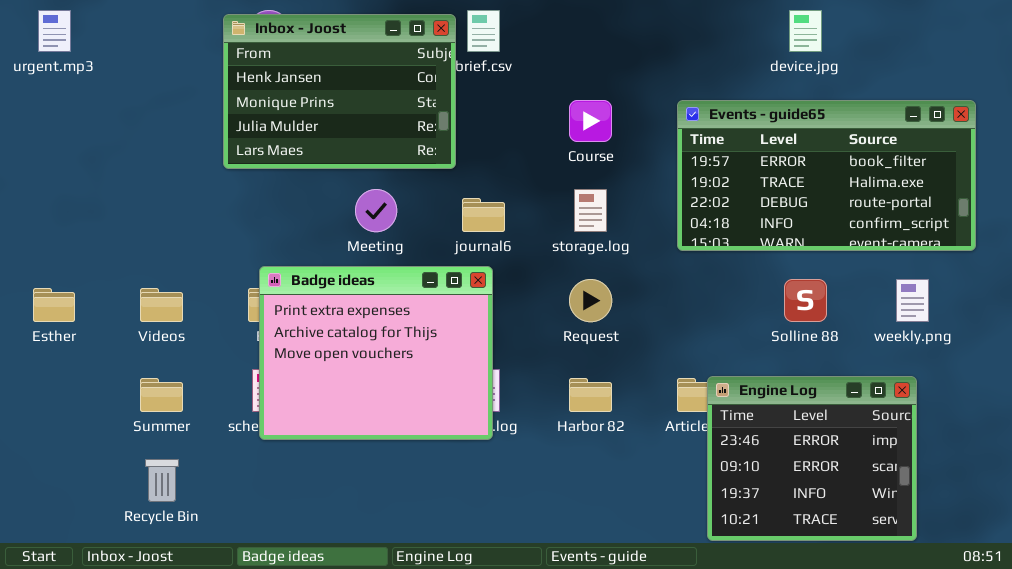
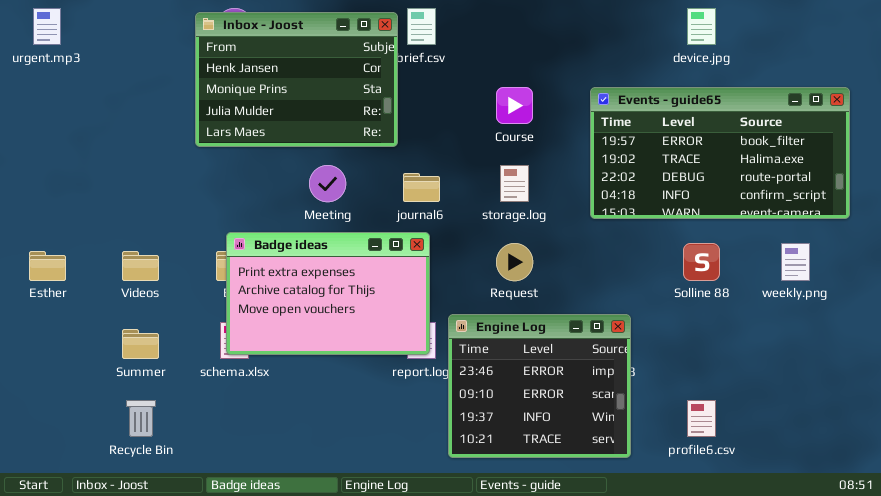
Badge ideas: [259,266,493,440] -> [226,232,430,355], resized
Engine Log: [707,376,917,541] -> [448,314,631,458], moved

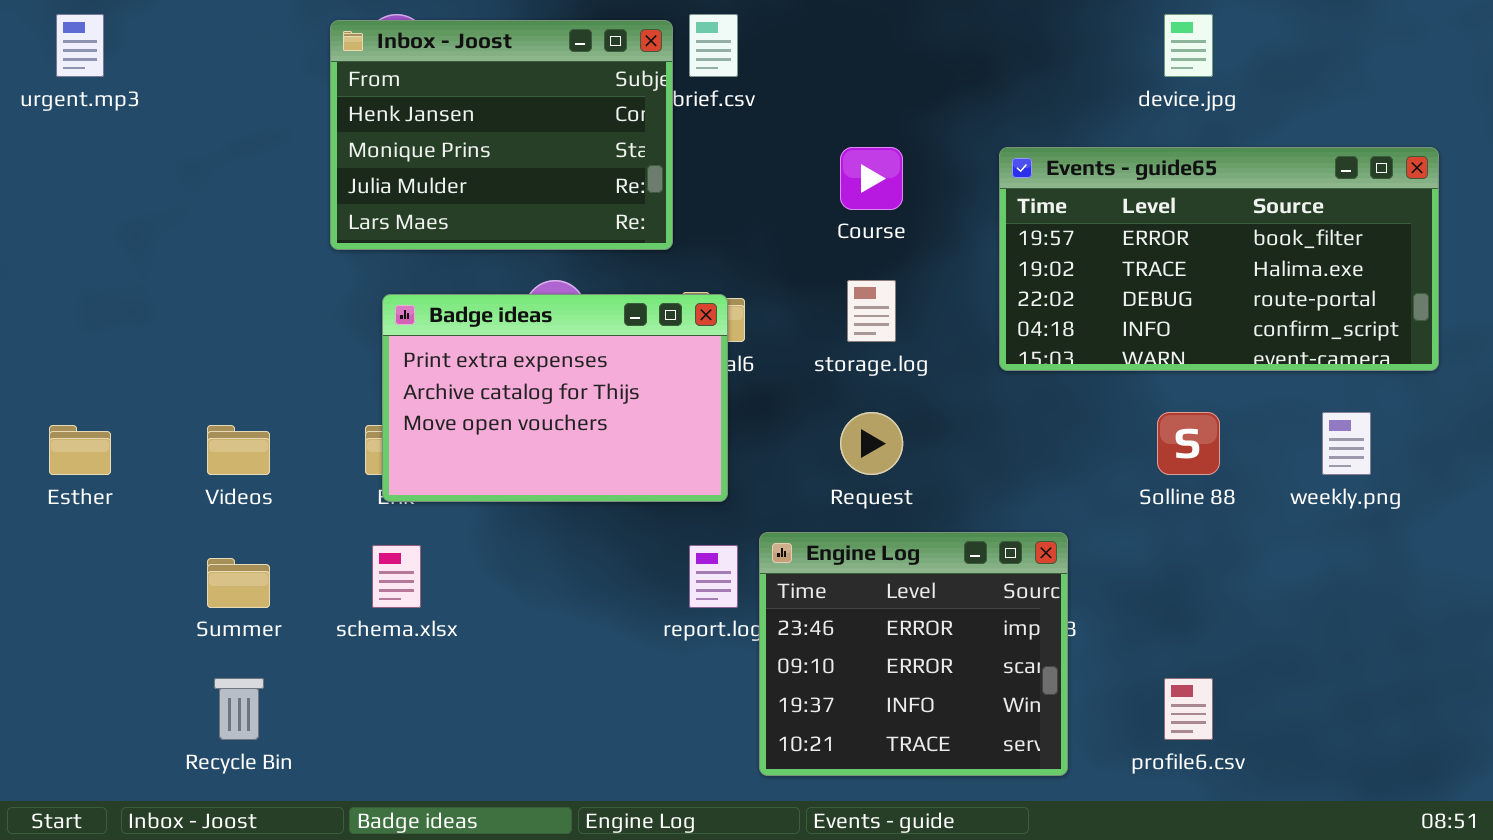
Badge ideas: [226,232,430,355] -> [382,294,728,502], moved

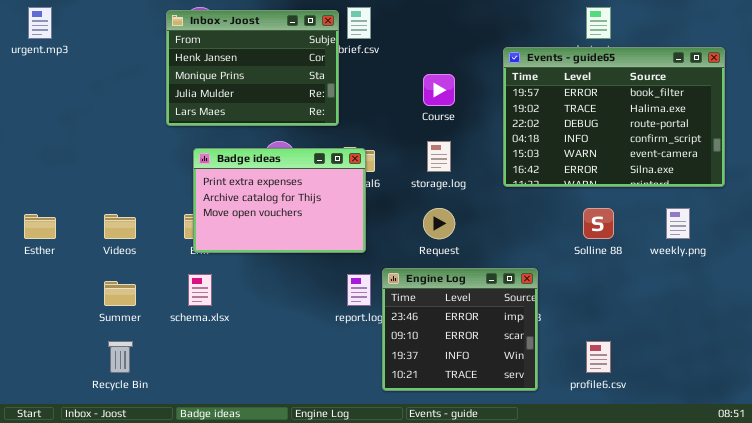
Events - guide65: [999,147,1439,371] -> [503,47,725,187], resized

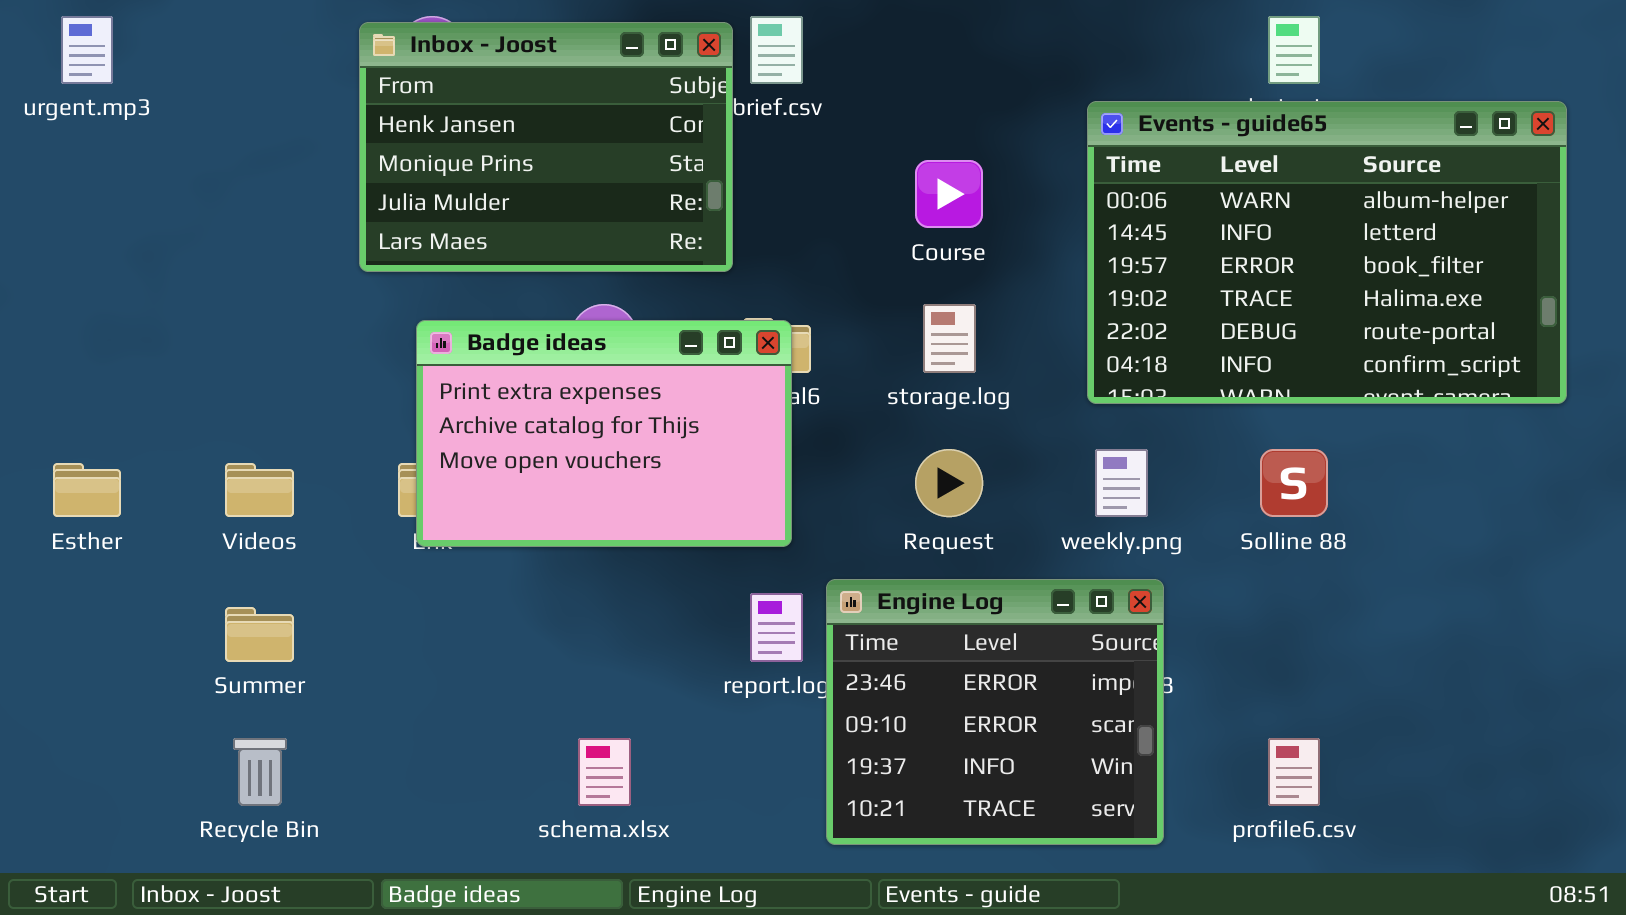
Events - guide65: [503,47,725,187] -> [1087,101,1567,404], scrolled up 2 rows
weekly.png: [666,208,690,239] -> [1095,449,1148,517], moved
schema.xlsx: [188,274,212,306] -> [578,738,631,806], moved

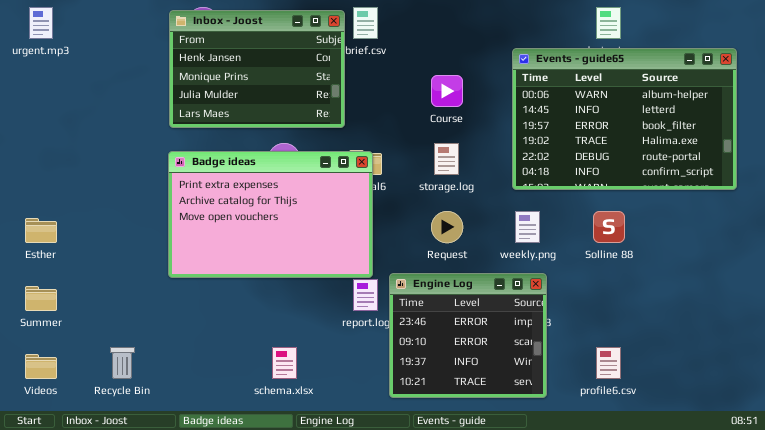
Badge ideas: [416,320,792,547] -> [168,151,373,278], resized
Videos: [225,463,294,517] -> [25,354,57,379], moved
Summer: [225,607,294,662] -> [25,286,57,311], moved

